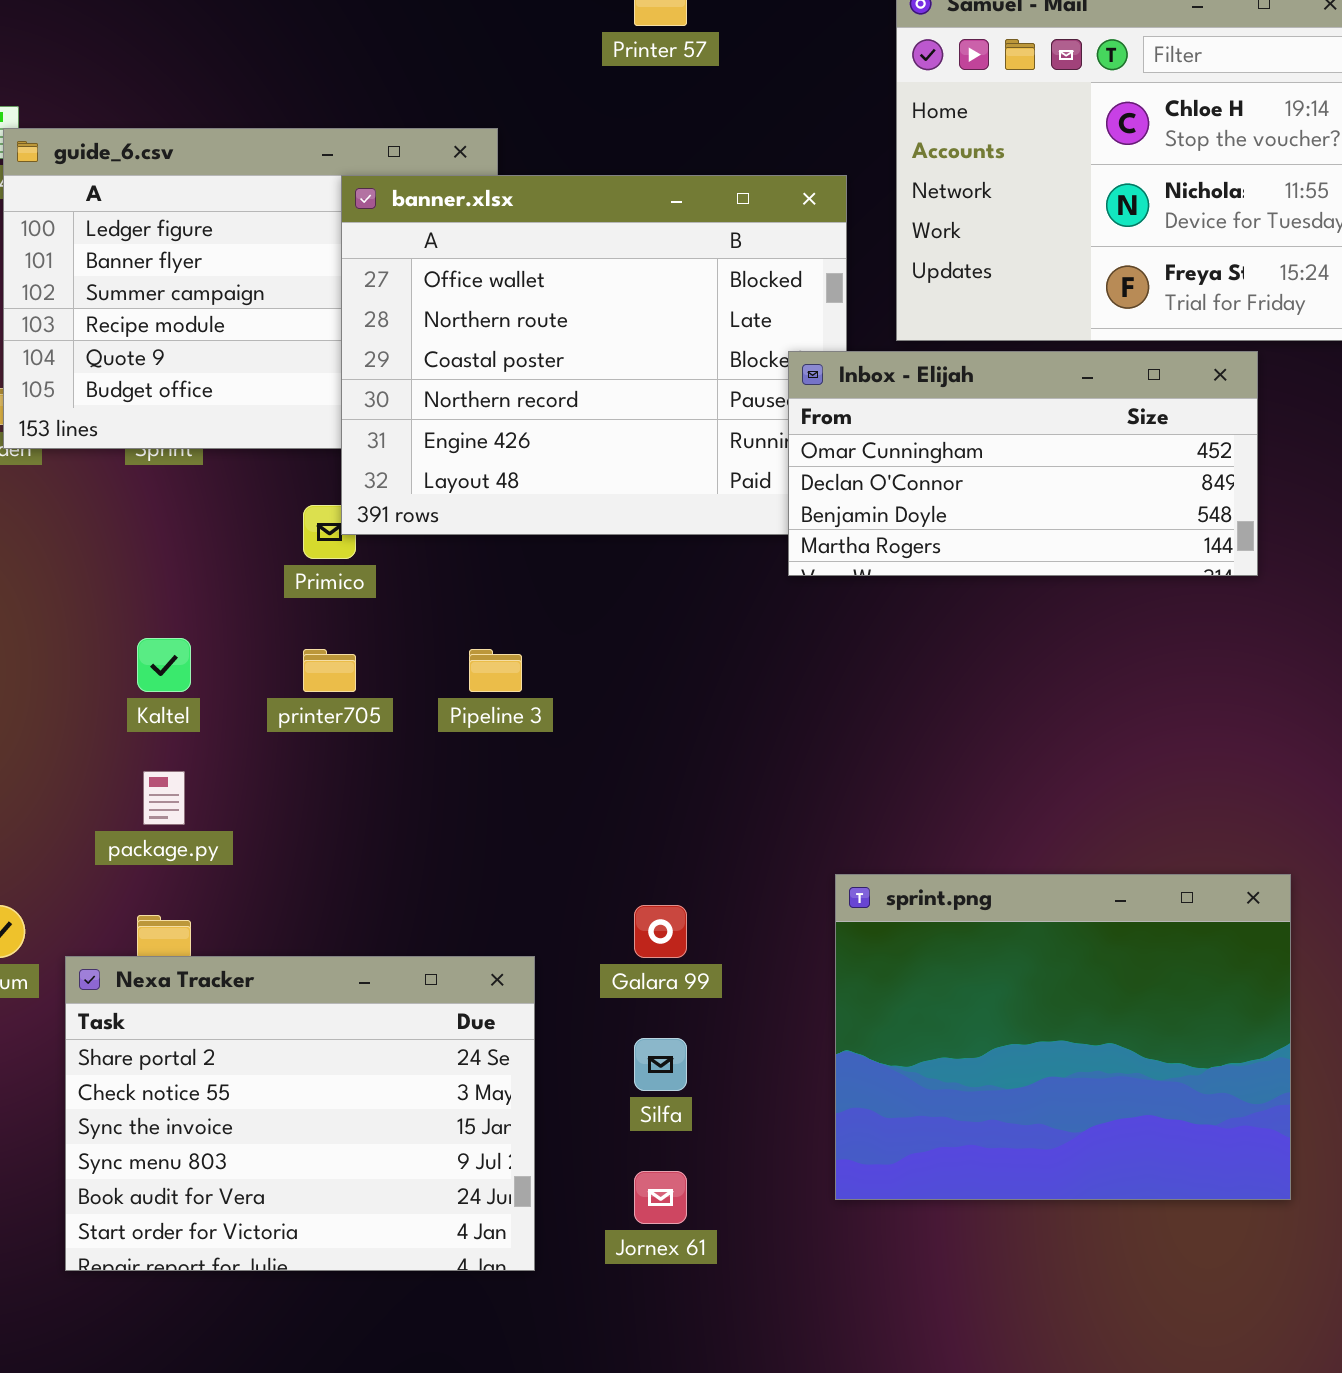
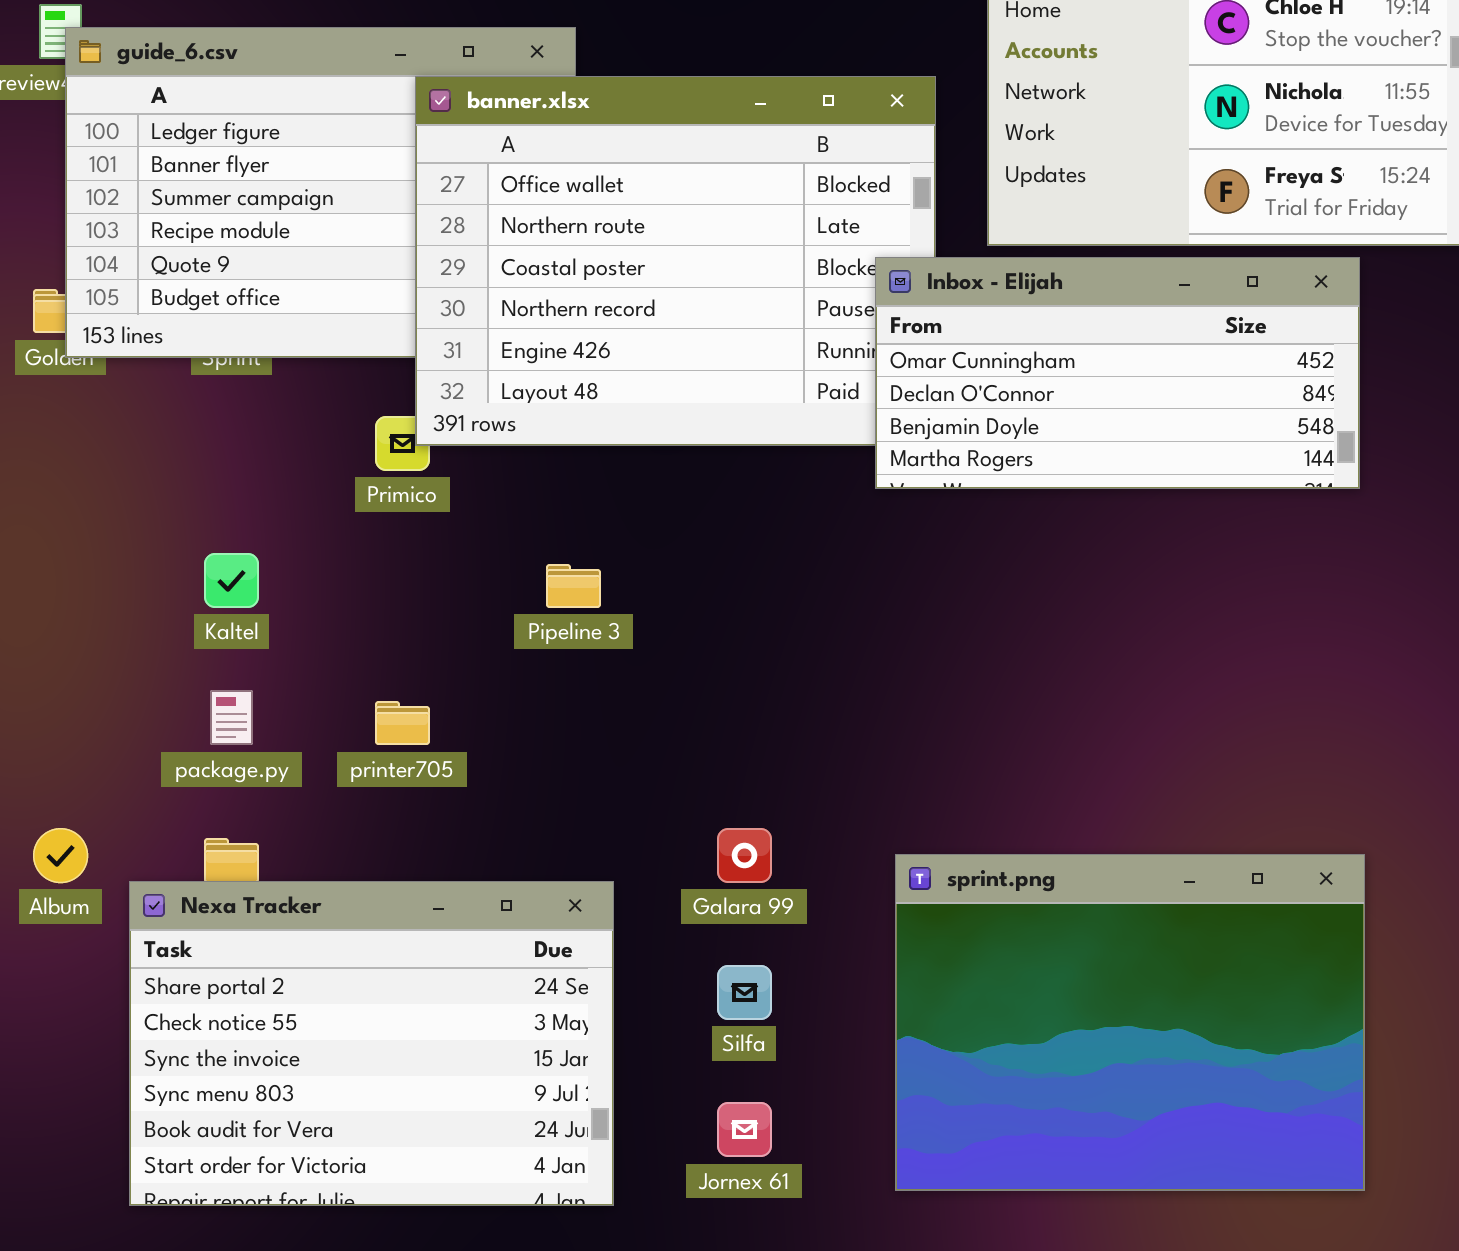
printer705: [303,649,356,692] -> [375,701,430,745], moved
sprint.png: [835,874,1291,1200] -> [895,854,1365,1191], moved

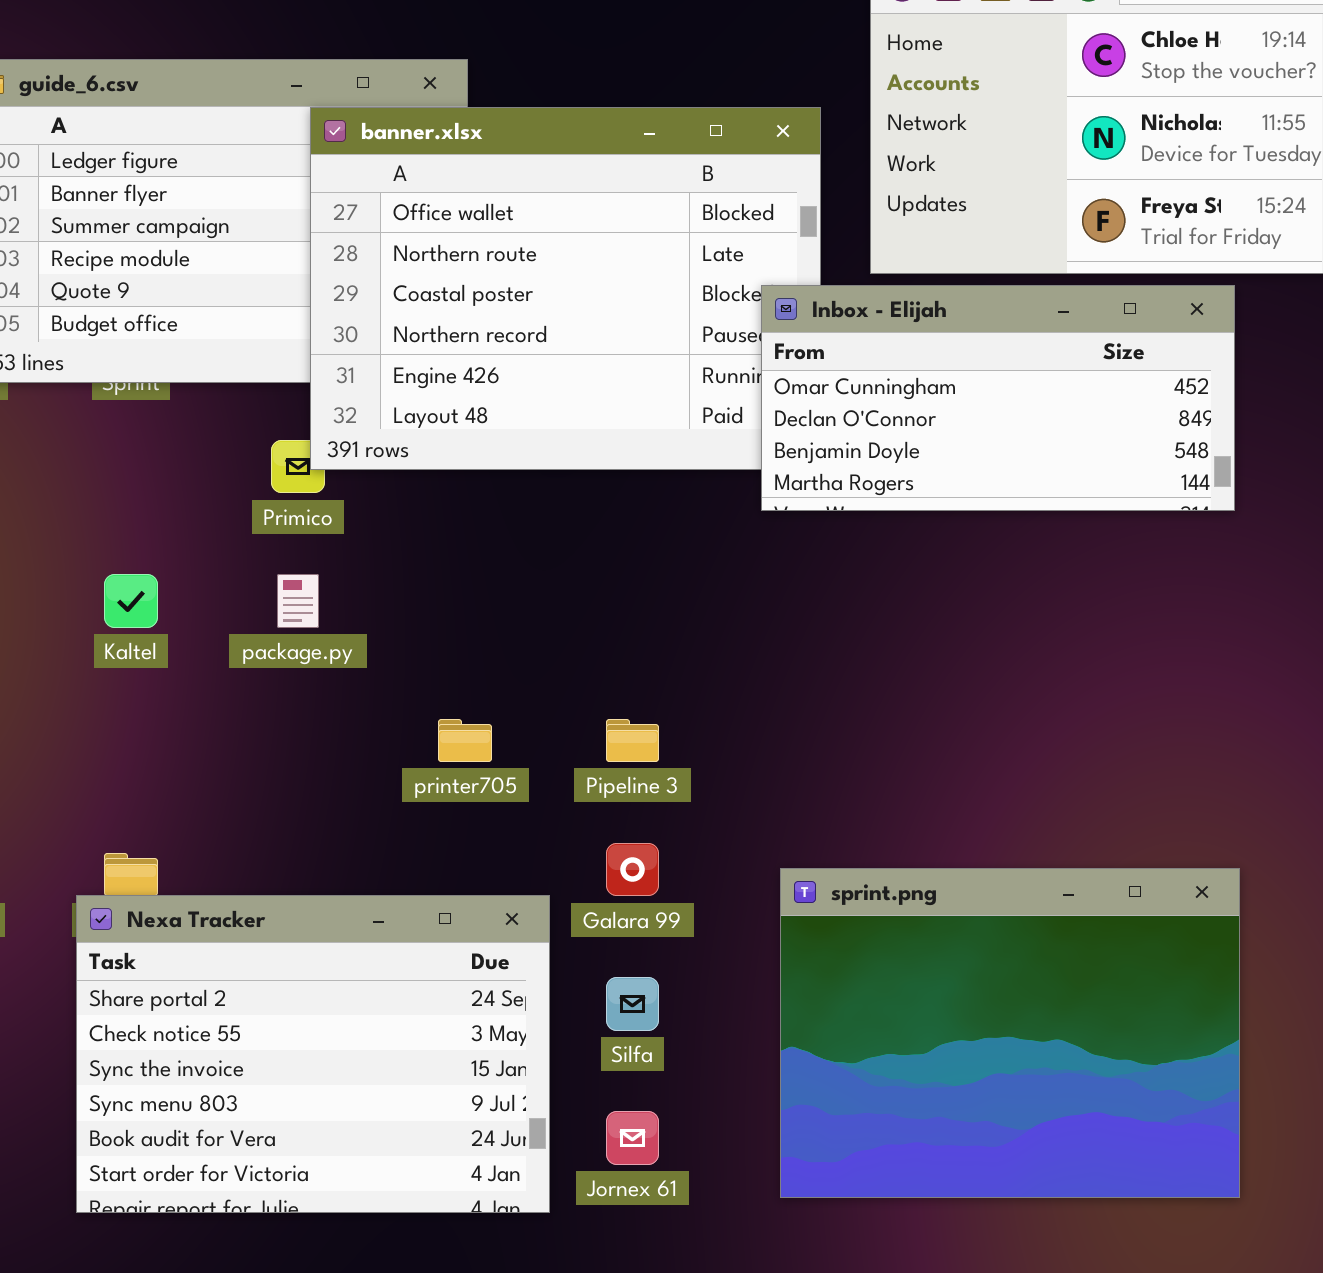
Pipeline 3: [546,564,601,608] -> [606,719,659,762], moved
package.py: [210,690,253,745] -> [277,574,319,628], moved
printer705: [375,701,430,745] -> [438,719,492,762], moved
Nexa Tracker: [129,881,614,1206] -> [76,895,550,1213], moved

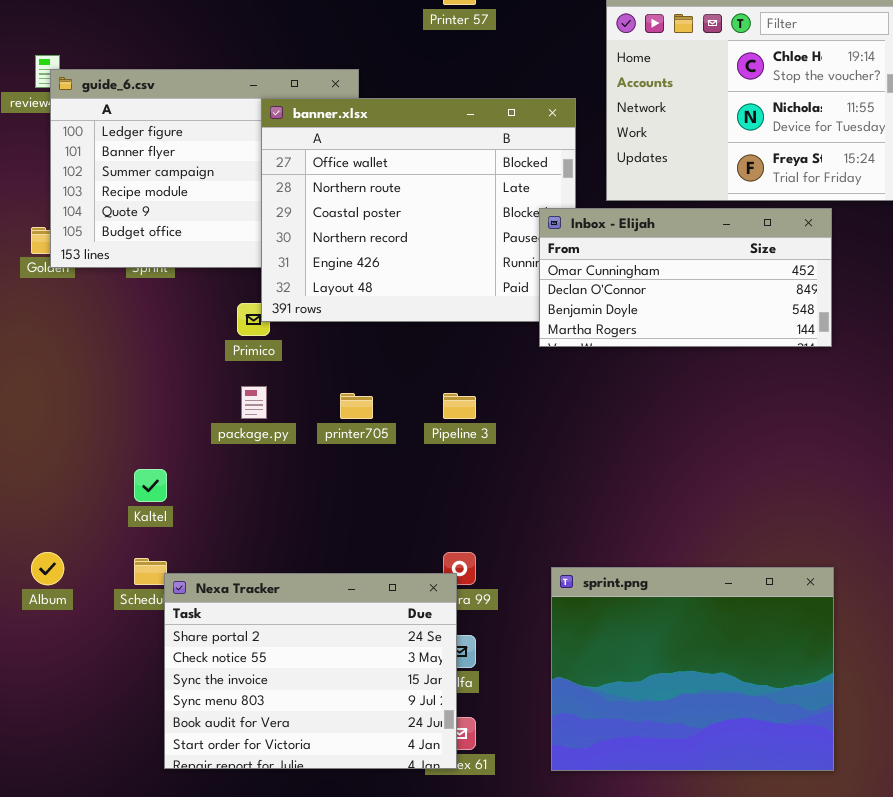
Kaltel: [104,574,158,628] -> [134,469,167,502], moved
printer705: [438,719,492,762] -> [340,393,373,419], moved
Pipeline 3: [606,719,659,762] -> [443,393,476,419], moved
Nexa Tracker: [76,895,550,1213] -> [164,573,457,769], moved

